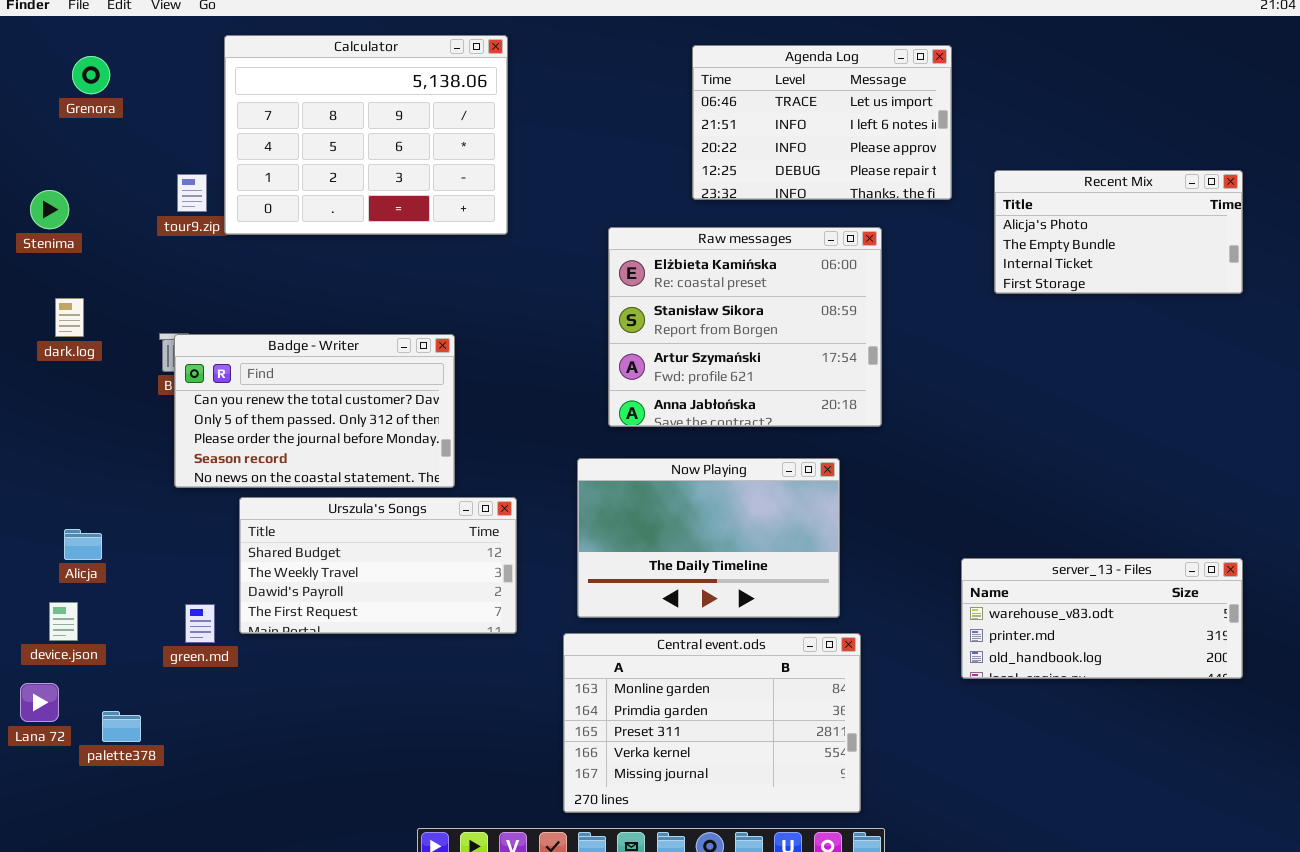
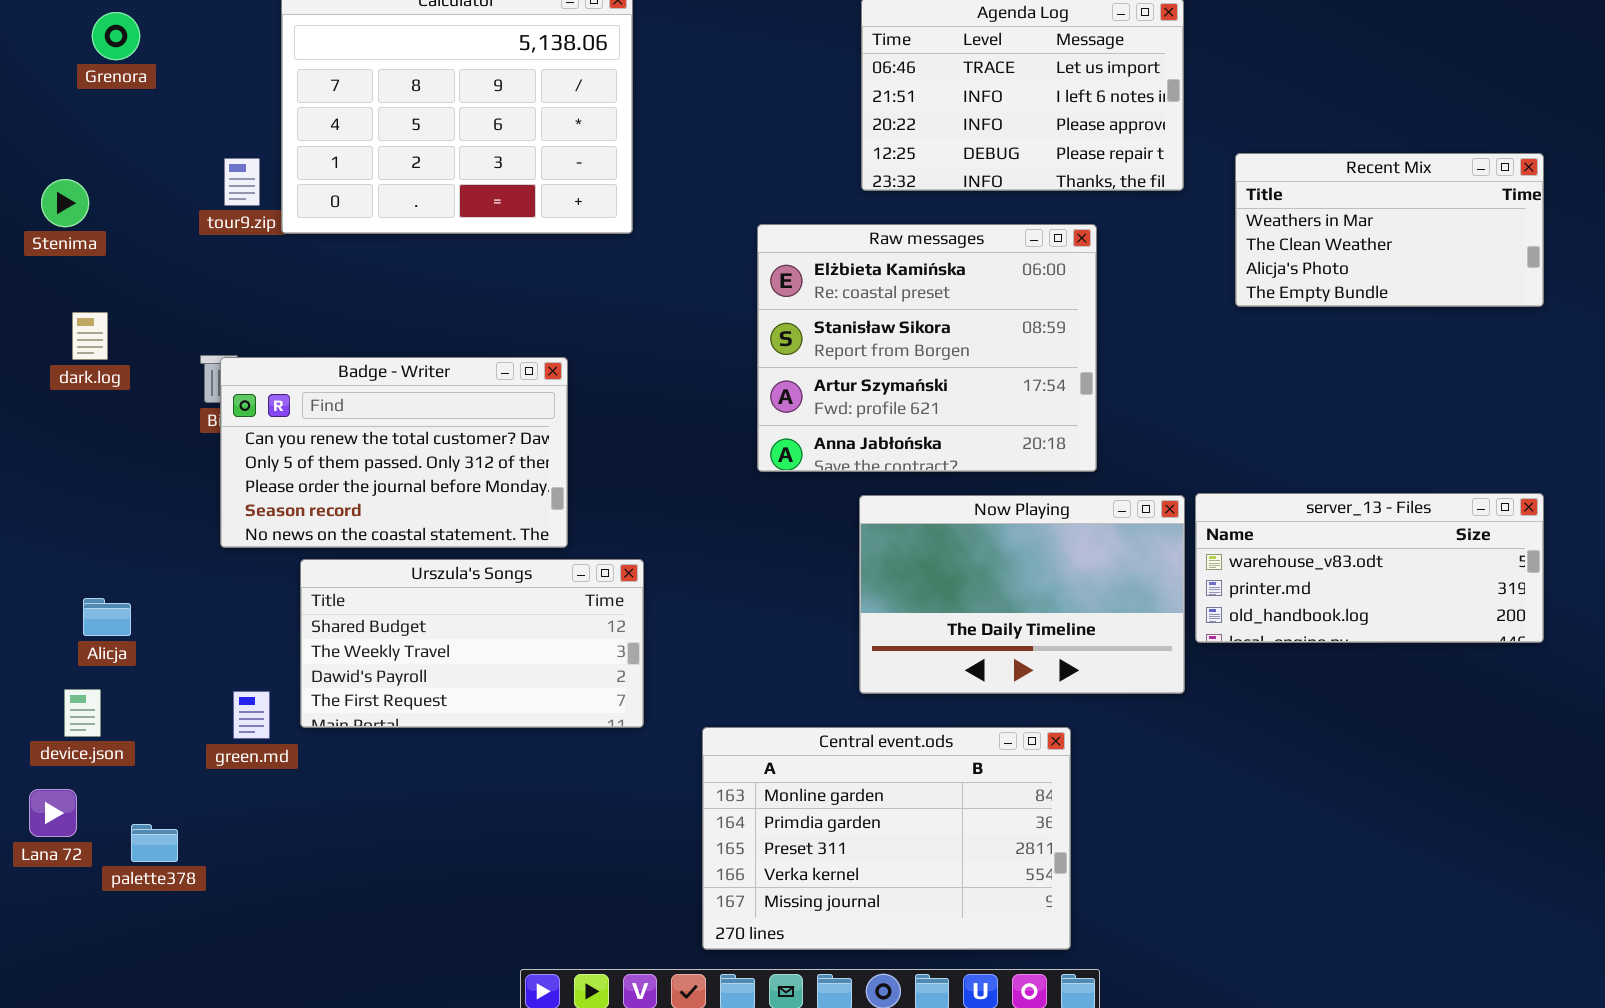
Recent Mix: [994,170,1243,294] -> [1235,153,1544,307], scrolled up 2 rows
Now Playing: [577,458,840,618] -> [859,495,1185,694], moved
server_13 - Files: [961,558,1243,679] -> [1195,493,1544,643], moved

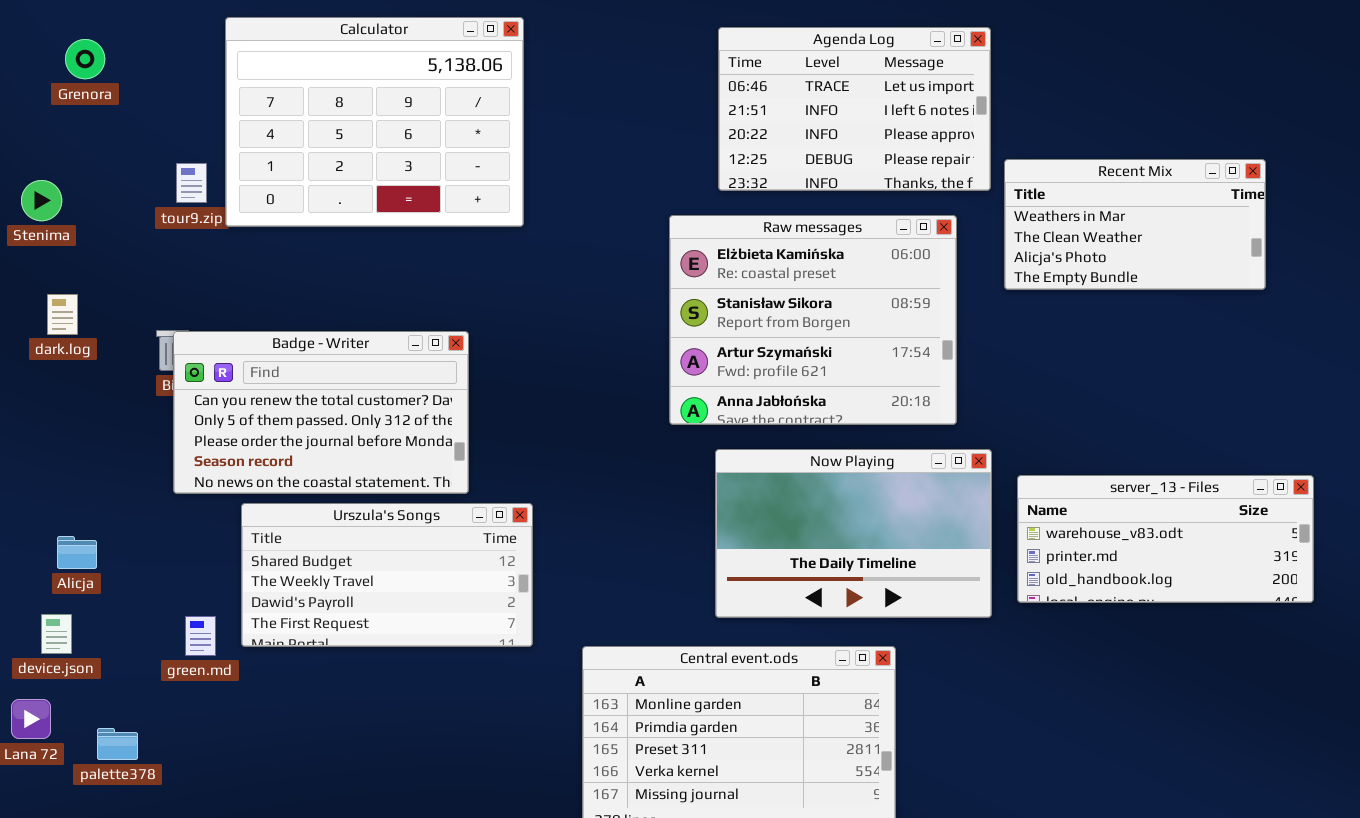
Recent Mix: [1235,153,1544,307] -> [1004,159,1266,290], moved
Raw messages: [757,224,1097,472] -> [669,215,957,425], moved
server_13 - Files: [1195,493,1544,643] -> [1017,475,1314,603], moved

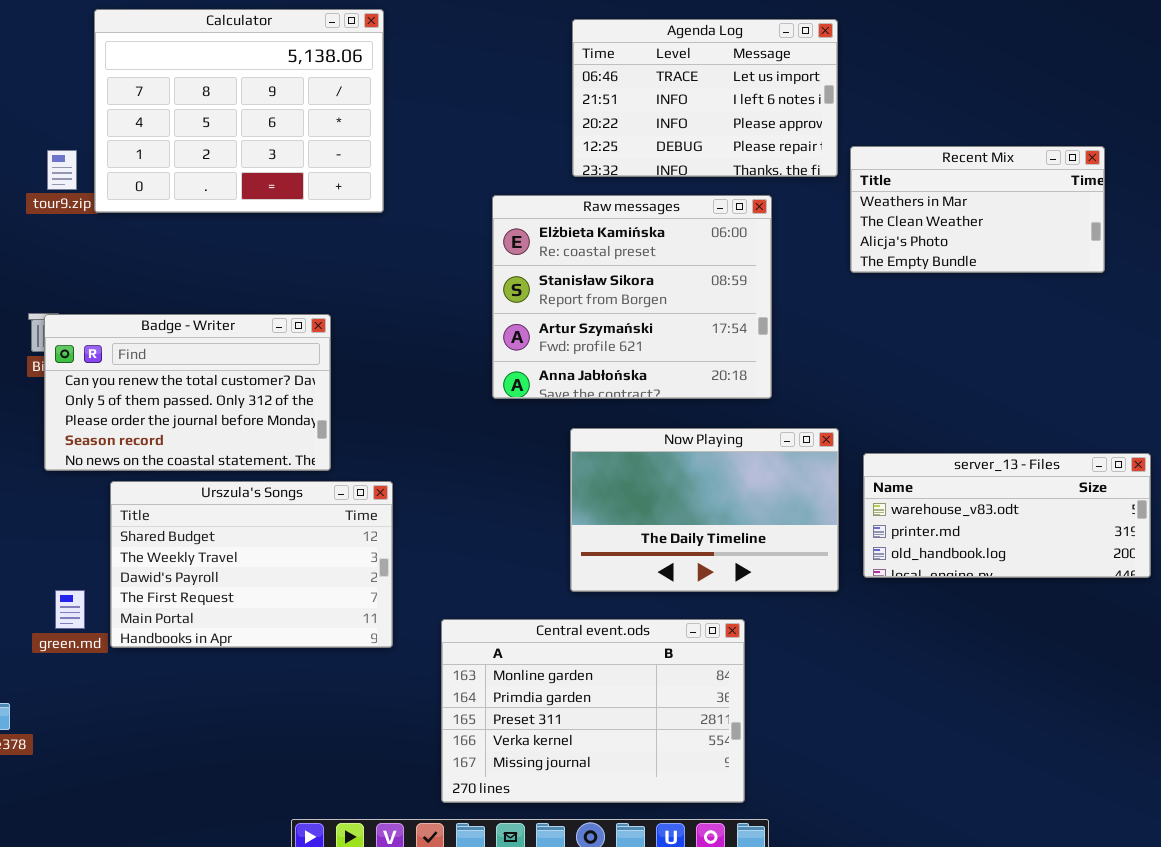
Raw messages: [669,215,957,425] -> [492,195,772,399], moved
Urszula's Songs: [241,503,533,647] -> [110,481,393,648], resized

